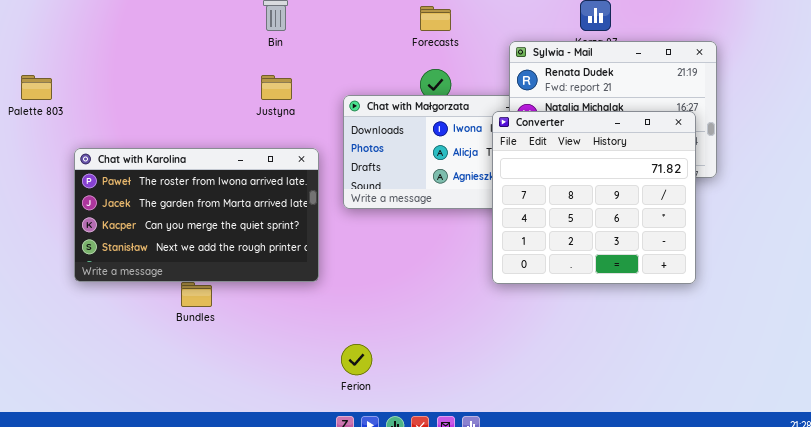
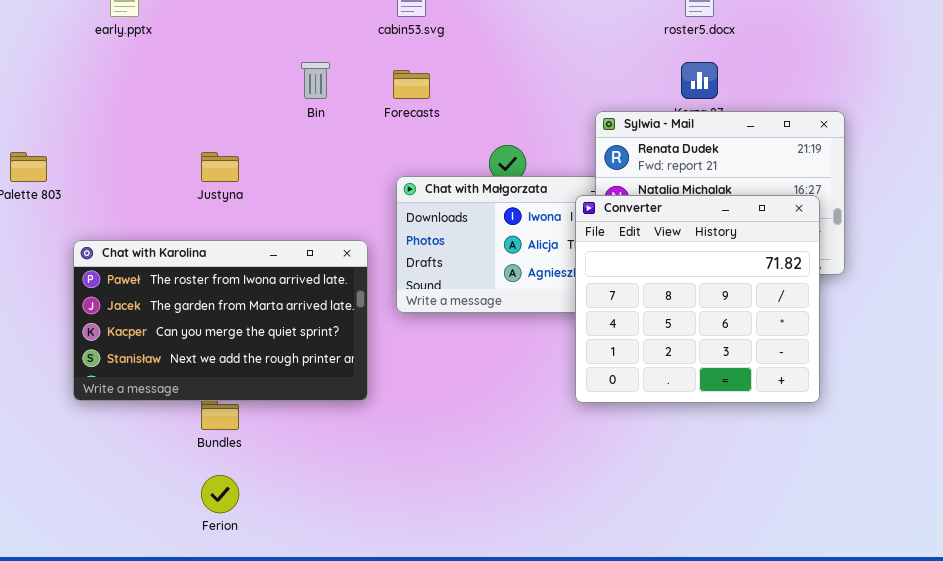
Forecasts: [420,6,451,31] -> [393,70,430,99], moved
Justyna: [261,75,292,100] -> [201,152,239,182], moved
Ferion: [341,344,372,375] -> [201,475,239,513], moved

